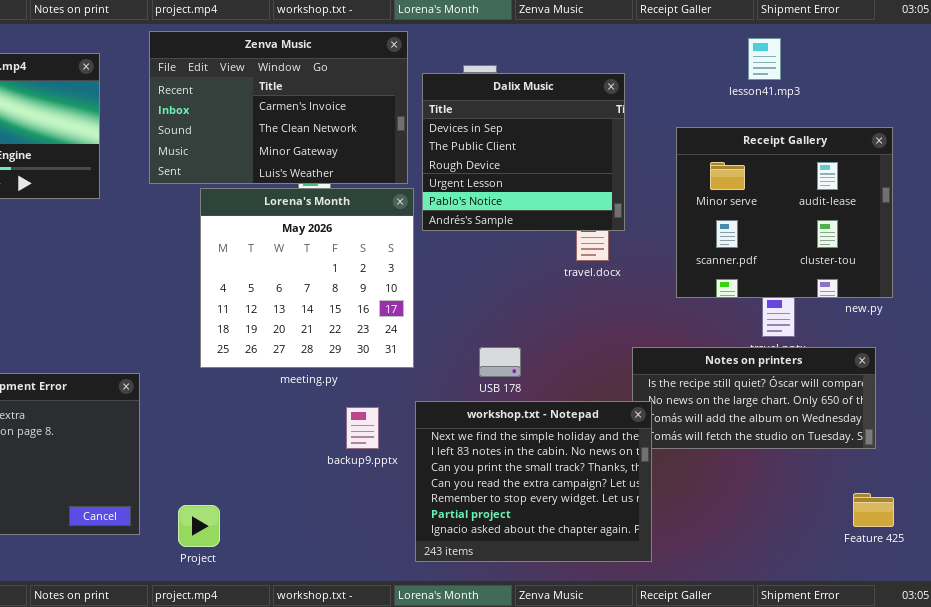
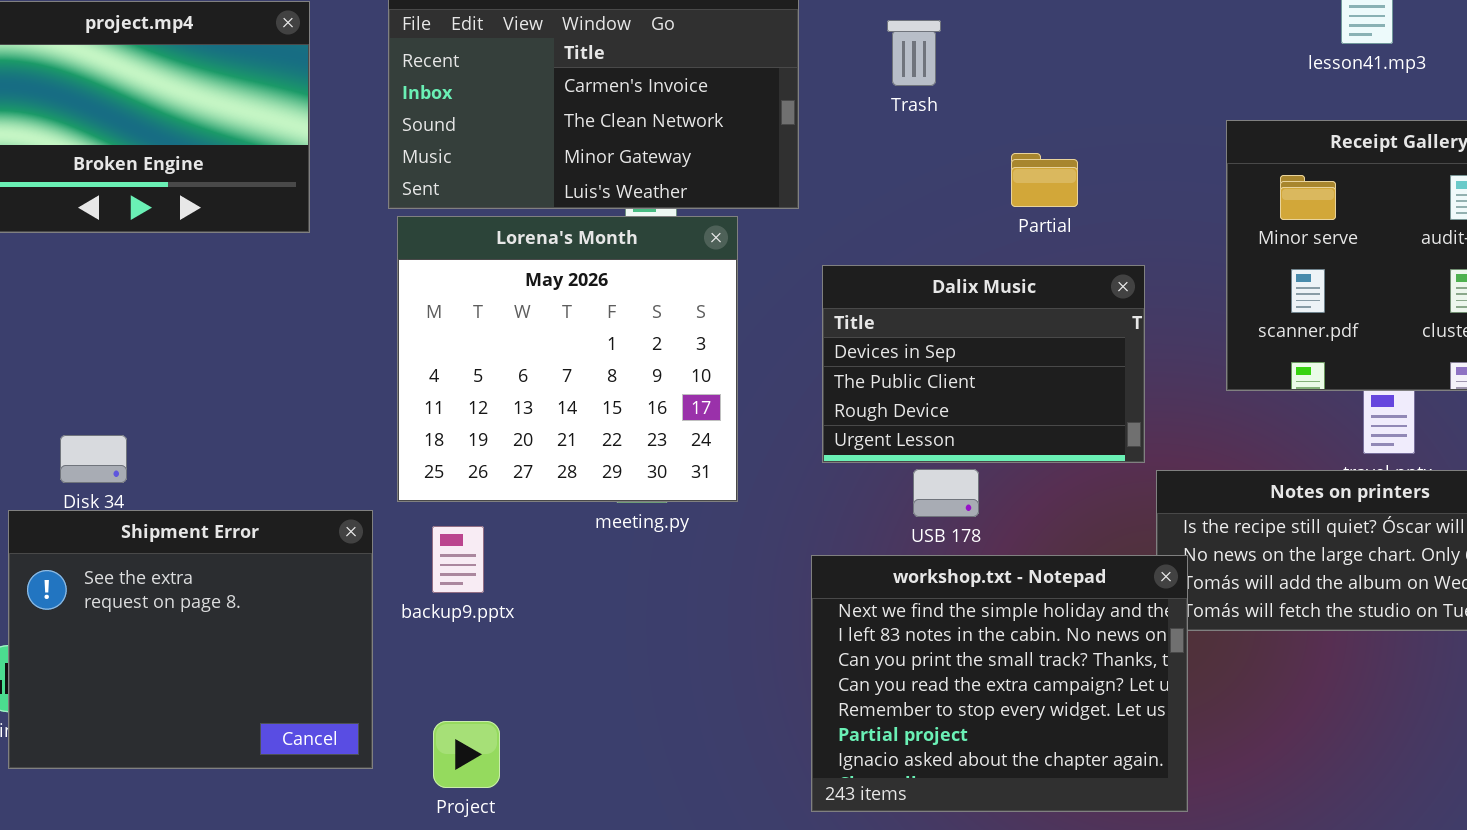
Dalix Music: [422,73,625,231] -> [822,265,1145,463], moved, resized
Lorena's Month: [200,188,414,368] -> [397,216,738,502], moved
backup9.pptx: [346,407,379,449] -> [432,526,484,593], moved

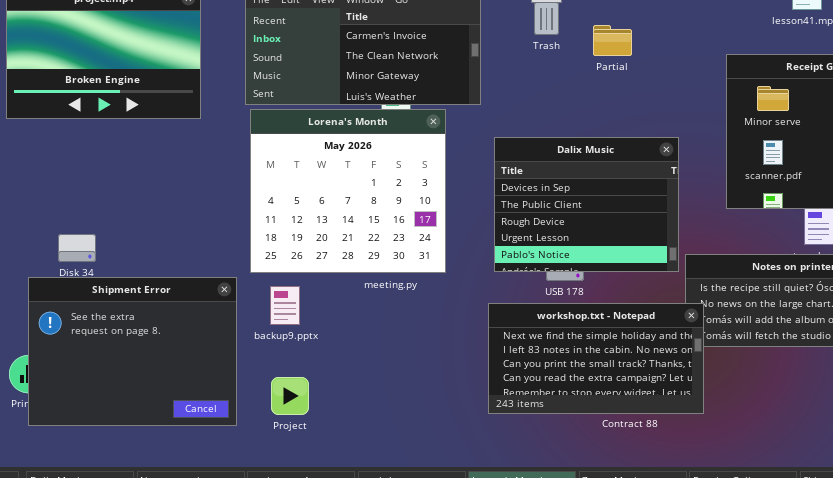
Partial: [1011,153,1078,207] -> [593,25,632,56], moved
Dalix Music: [822,265,1145,463] -> [494,137,679,272], resized
workshop.txt - Notepad: [811,555,1188,812] -> [488,303,704,414], resized
Project: [433,721,500,788] -> [271,377,309,415], moved

